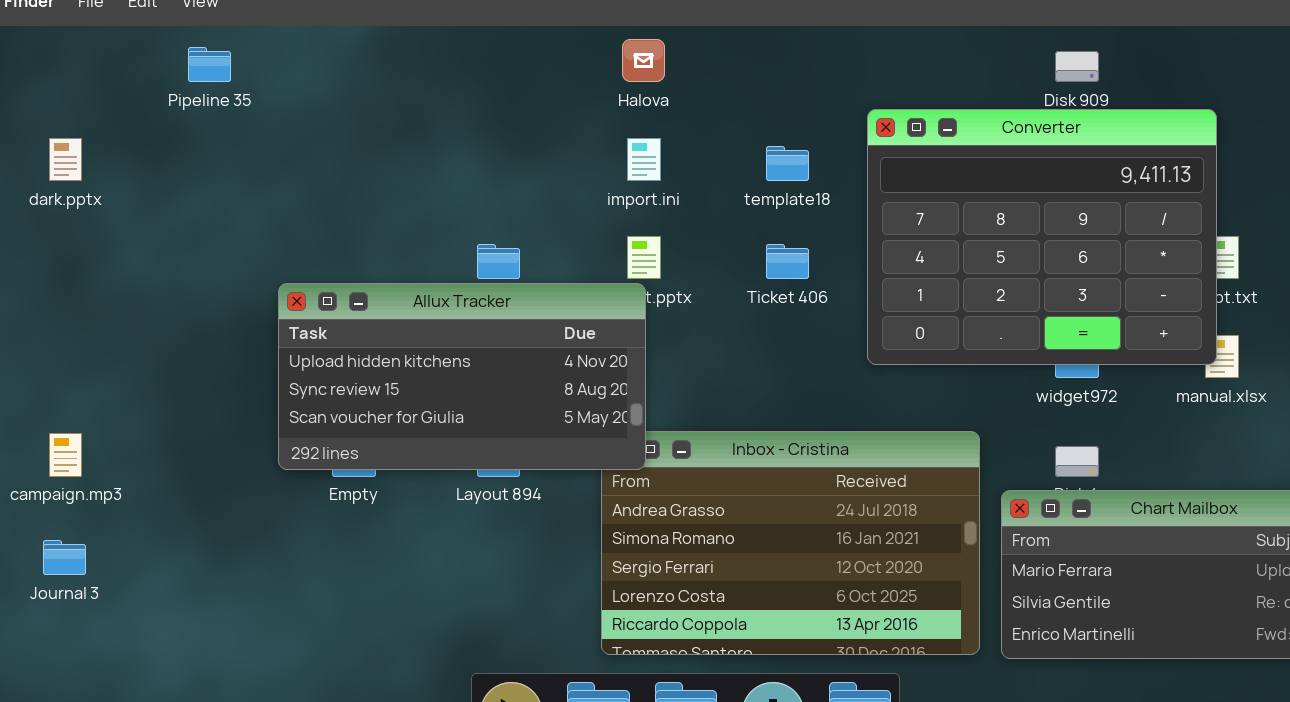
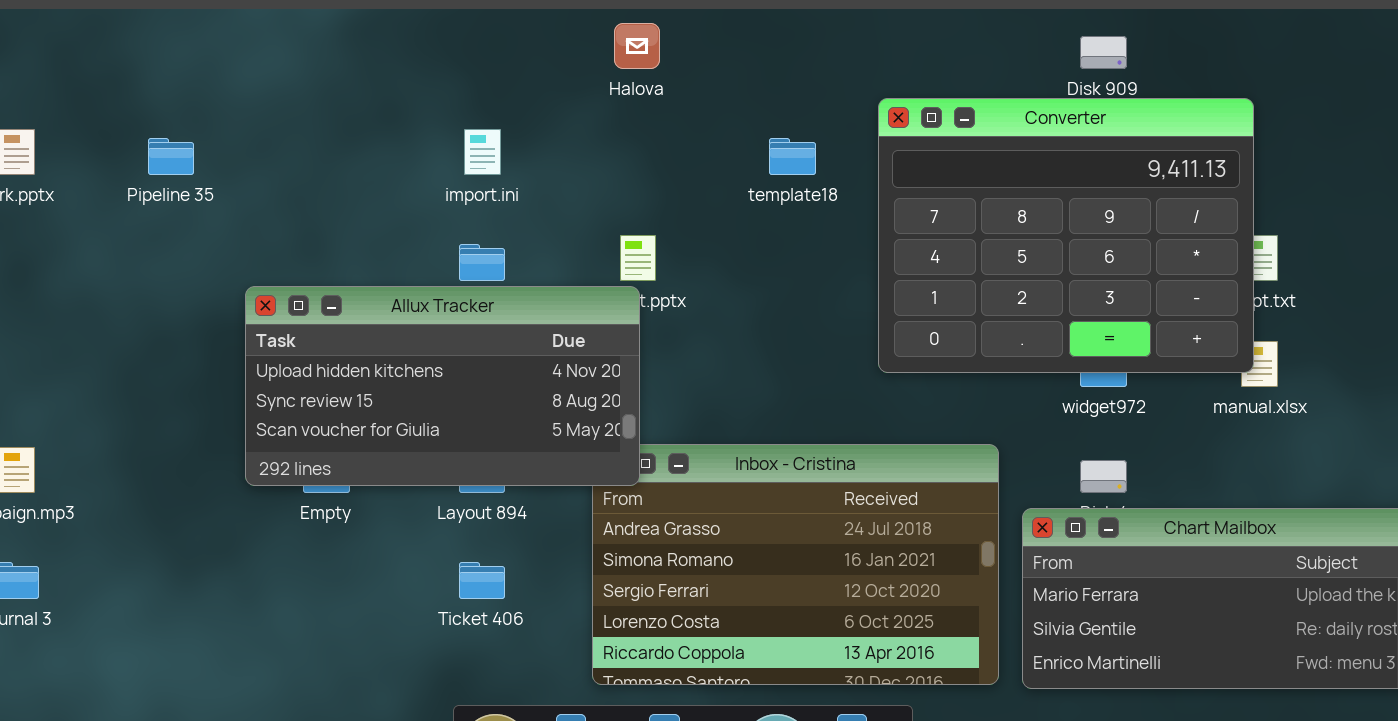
Pipeline 35: [188,47,231,82] -> [148,138,194,175], moved
import.ini: [627,138,661,181] -> [464,129,501,175], moved
Ticket 406: [766,244,809,279] -> [459,562,505,599], moved

